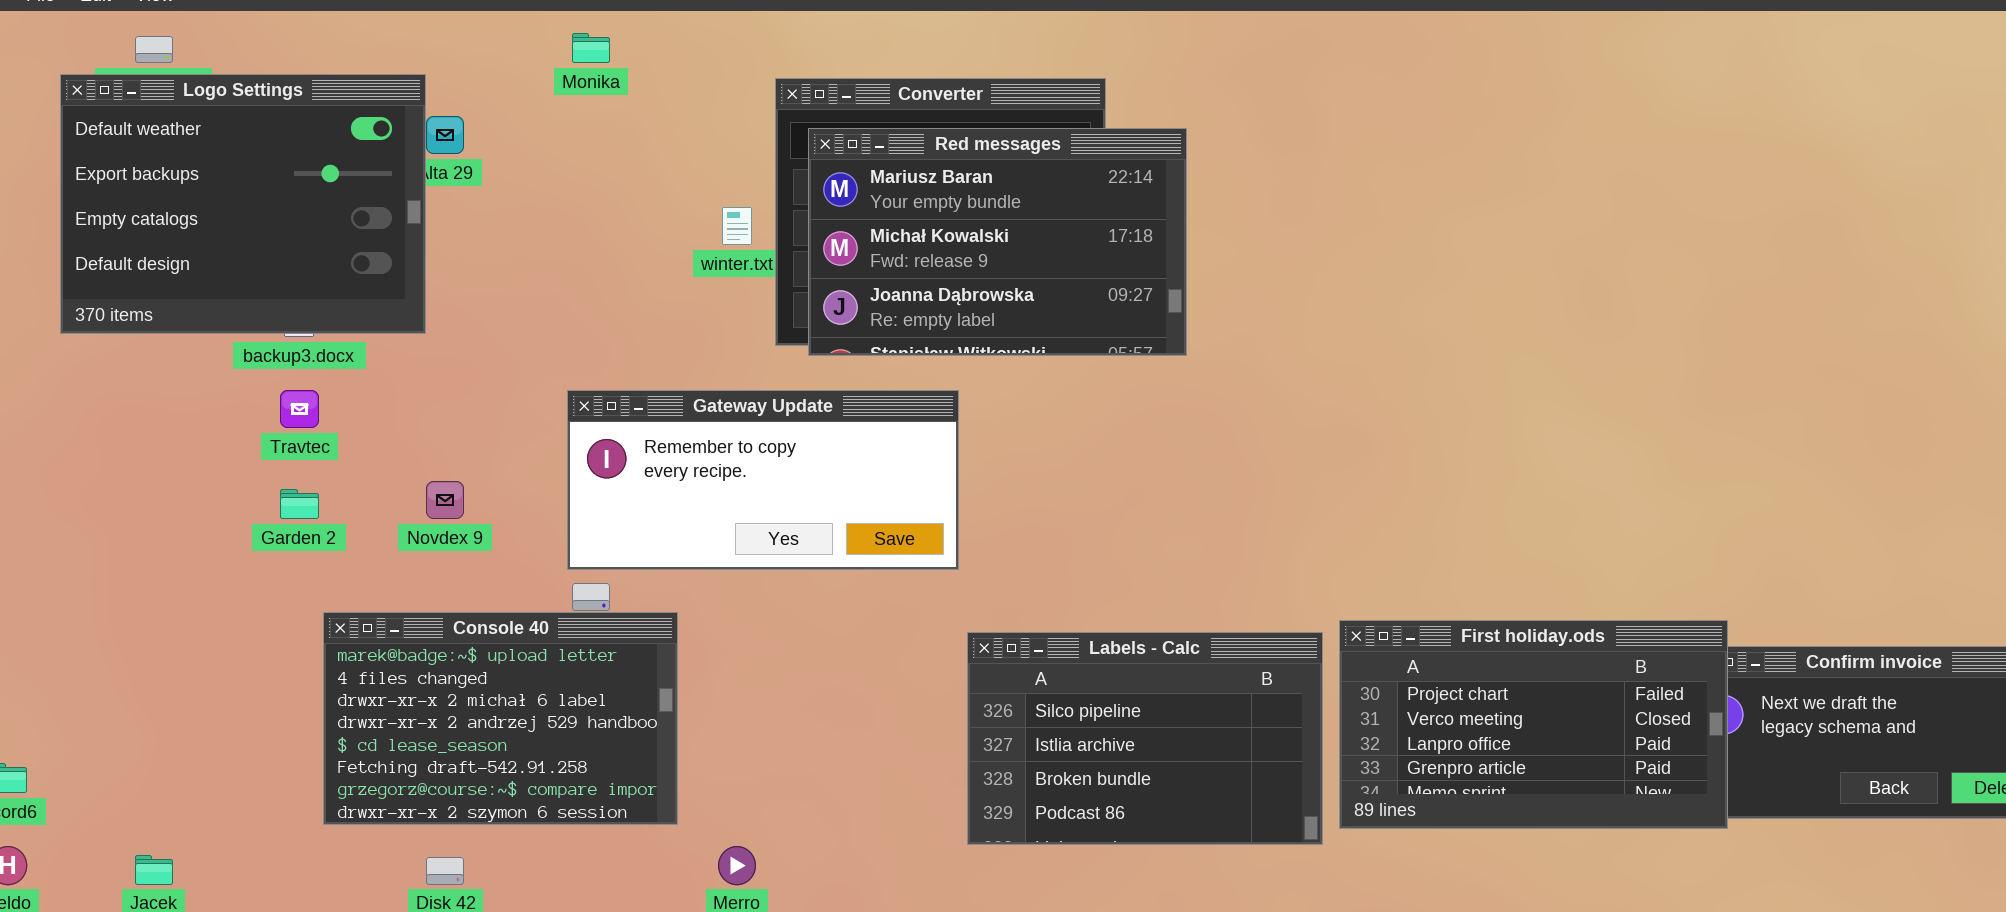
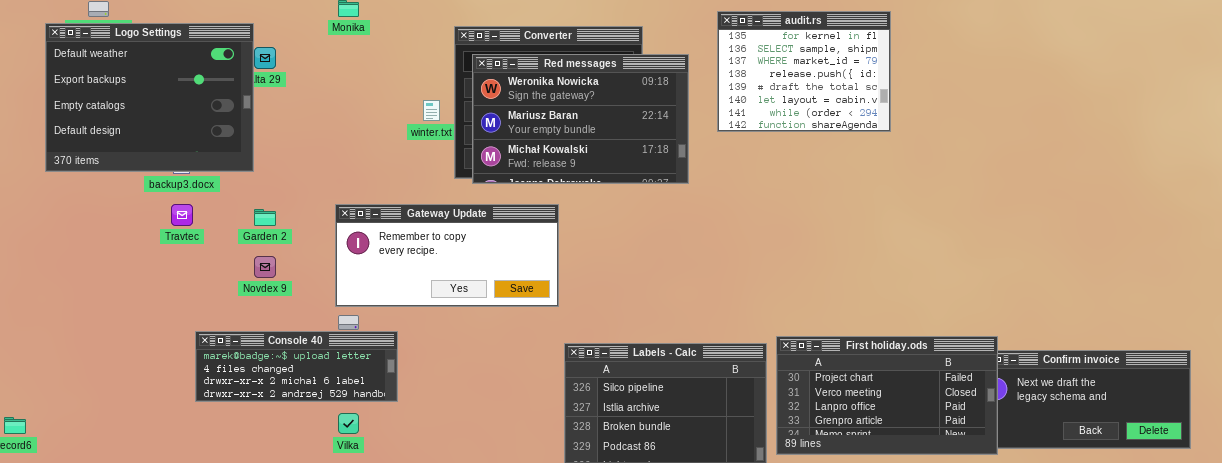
audit.rs: none -> [717,11,891,132], opened
Red messages: [808,128,1187,356] -> [472,54,689,184], scrolled up 1 row
Garden 2: [280,489,319,519] -> [254,209,276,226], moved
Console 40: [323,612,678,825] -> [195,331,398,402], resized

